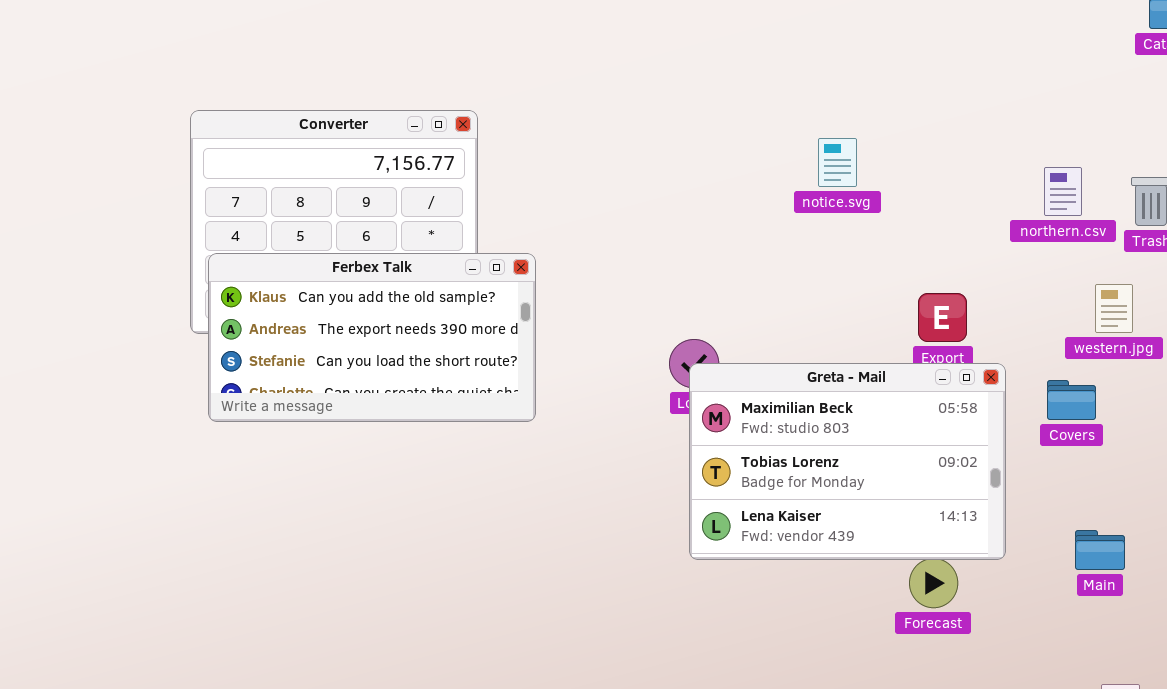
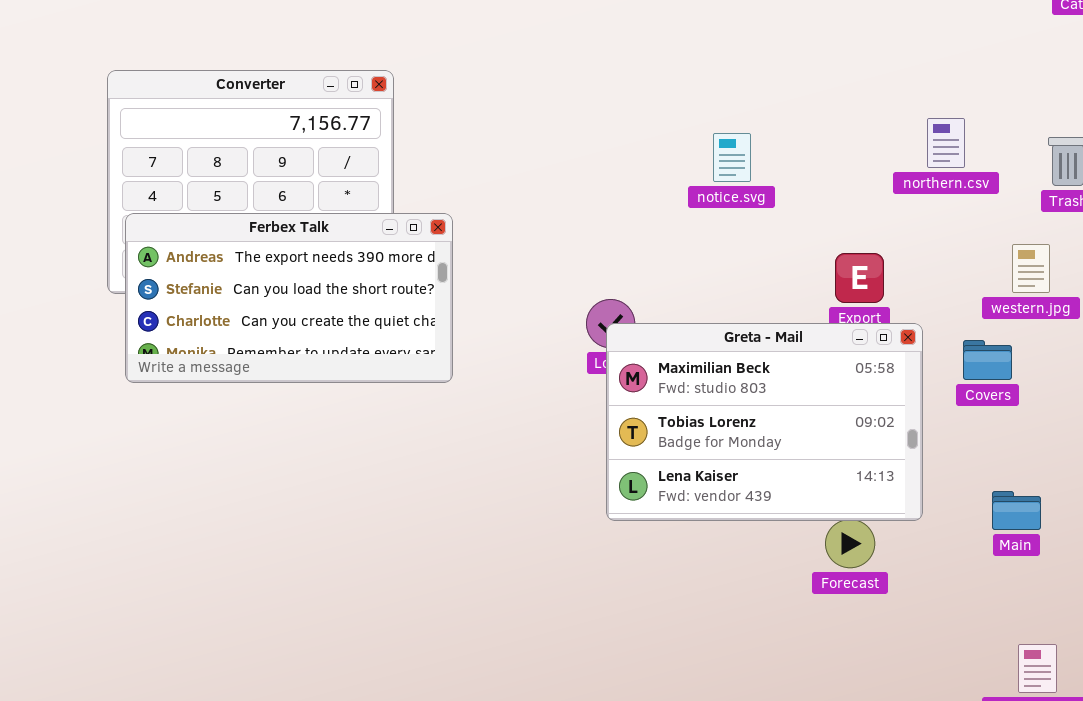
notice.svg: [818,138,857,187] -> [713,133,751,182], moved
northern.csv: [1044,167,1082,216] -> [927,118,965,168], moved
Ferbex Talk: [208,253,536,422] -> [125,213,453,383], scrolled down 1 row

